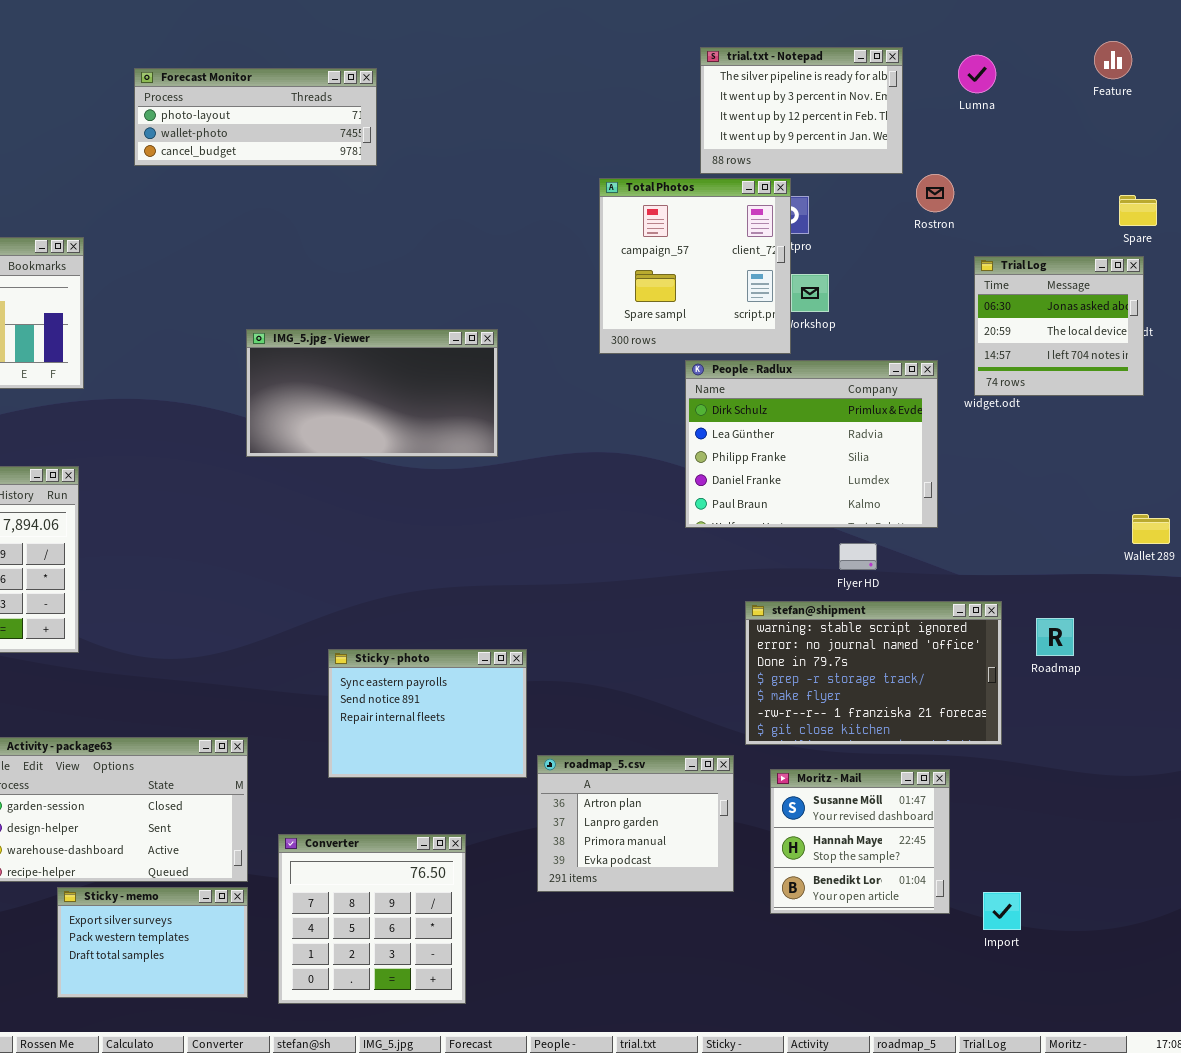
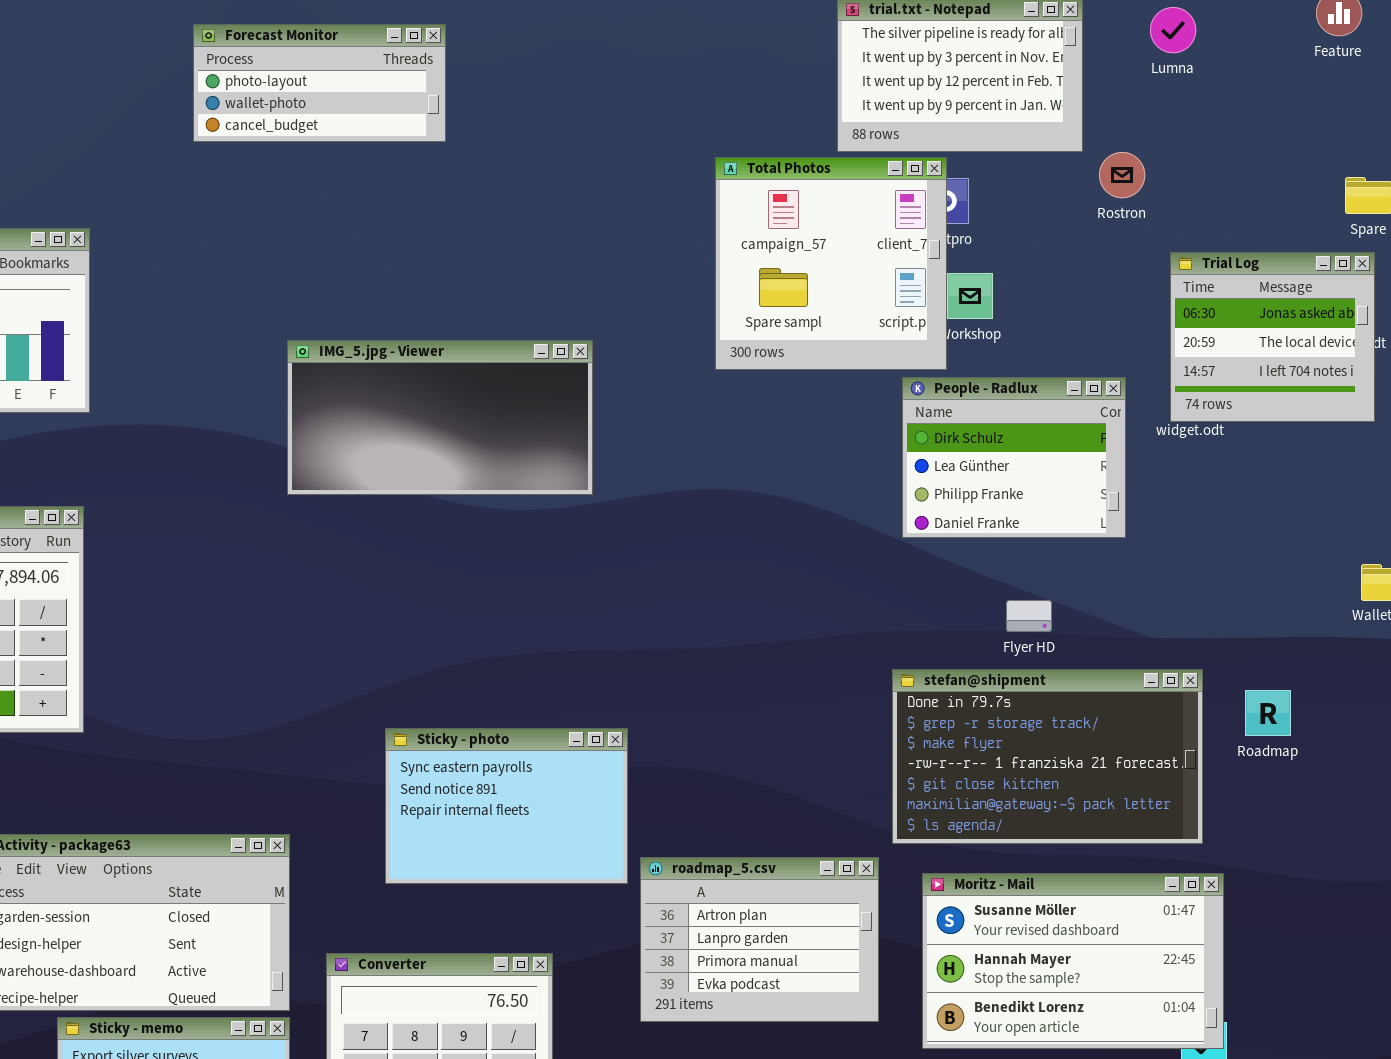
Forecast Monitor: [134,68,377,166] -> [193,24,446,142], resized
People - Radlux: [685,360,938,528] -> [902,377,1126,538], resized
stefan@shipment: [745,601,1002,745] -> [892,669,1203,844], scrolled down 2 rows
Moritz - Mail: [770,769,950,914] -> [922,873,1224,1049], resized

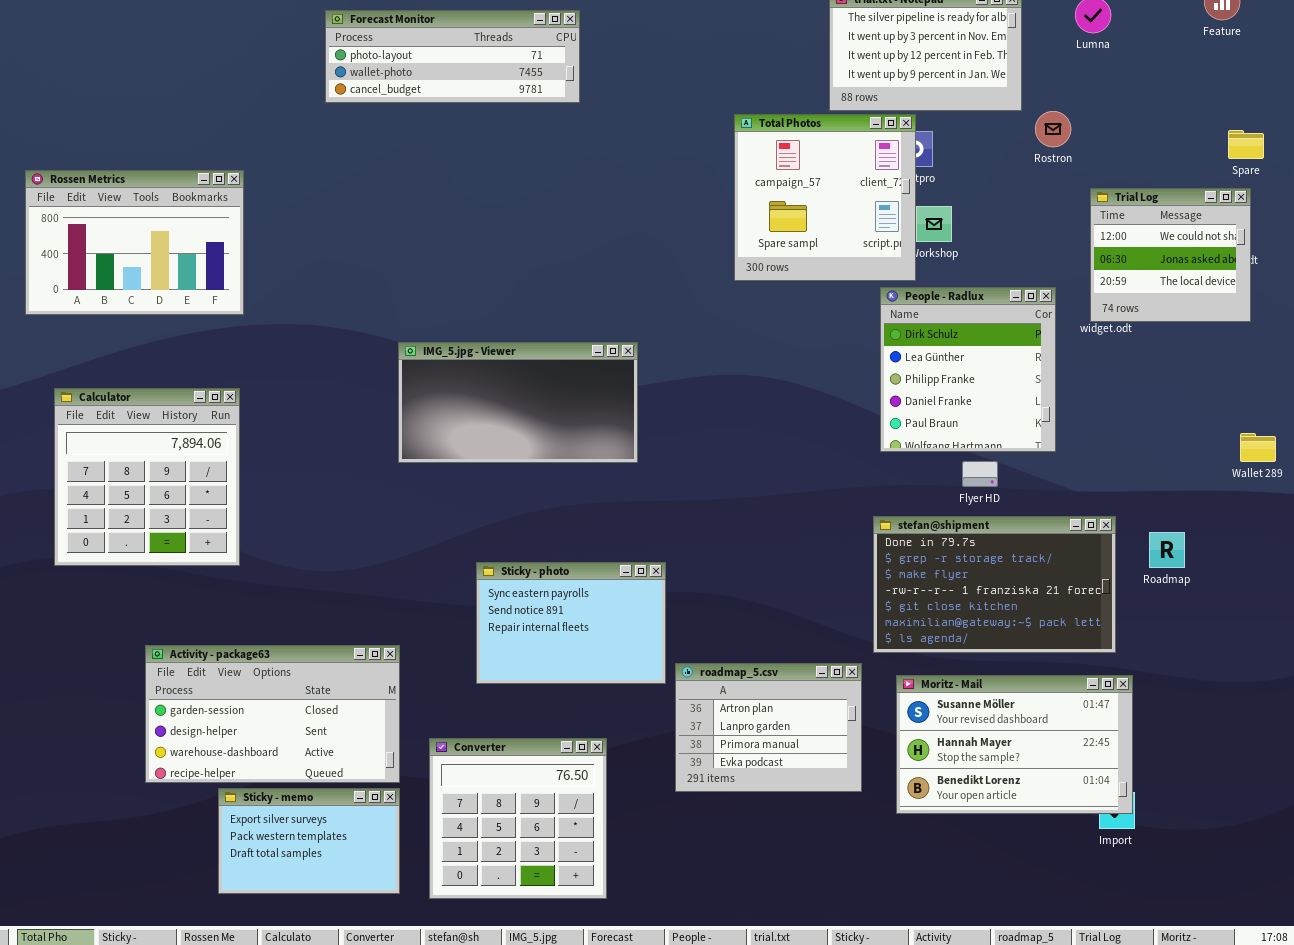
Forecast Monitor: [193,24,446,142] -> [325,10,580,103], resized
Trial Log: [1170,252,1375,422] -> [1090,188,1251,322], scrolled up 1 row
IMG_5.jpg - Viewer: [287,340,593,495] -> [398,342,638,463], moved
People - Radlux: [902,377,1126,538] -> [880,287,1056,452], resized

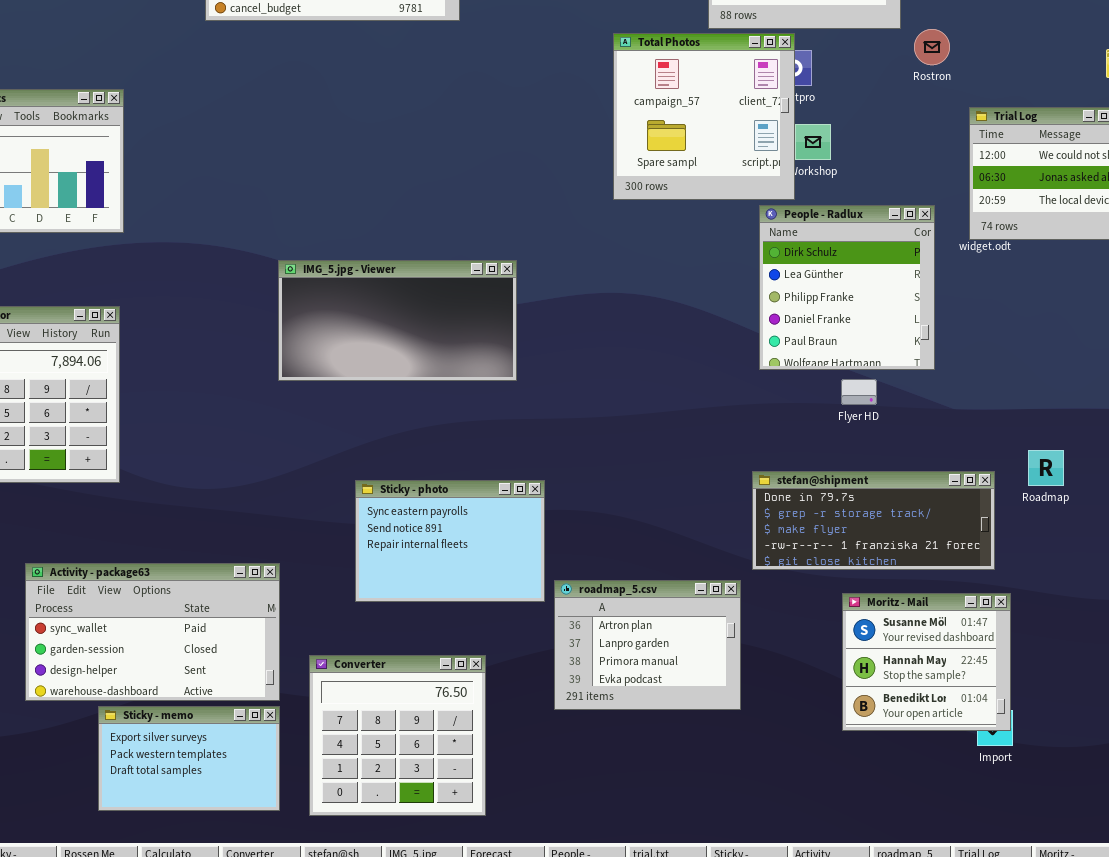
stefan@shipment: [873,516,1116,653] -> [752,471,995,570], resized
Activity - package63: [145,645,400,783] -> [25,563,280,701], scrolled up 1 row
Moritz - Mail: [896,675,1133,814] -> [842,593,1011,731], resized

